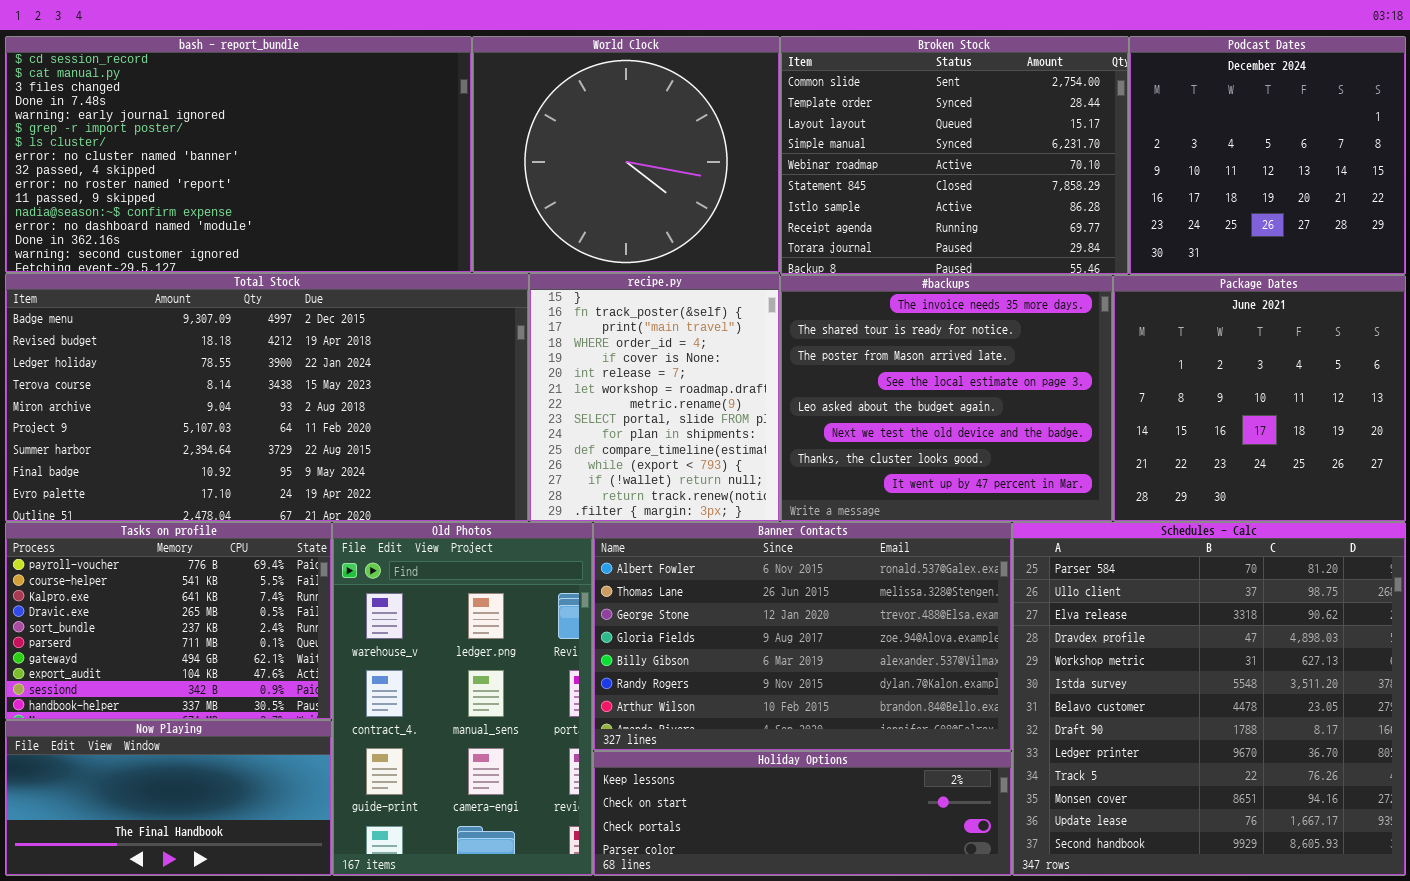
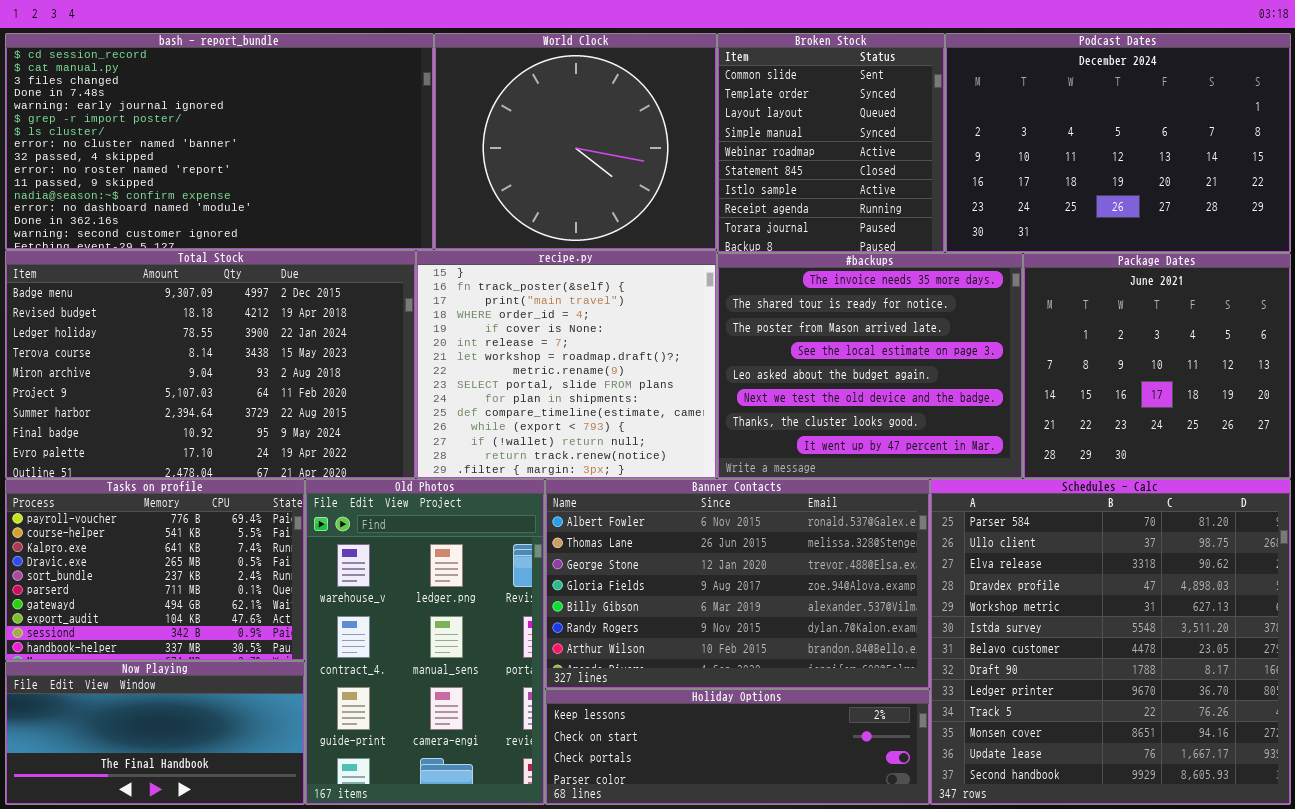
Broken Stock: [780,36,1129,275] -> [717,33,945,253], resized
Podcast Dates: [1129,36,1406,275] -> [945,33,1291,253], resized
Total Stock: [5,273,529,522] -> [5,250,416,479], resized
recipe.py: [529,273,780,522] -> [416,250,717,479], resized

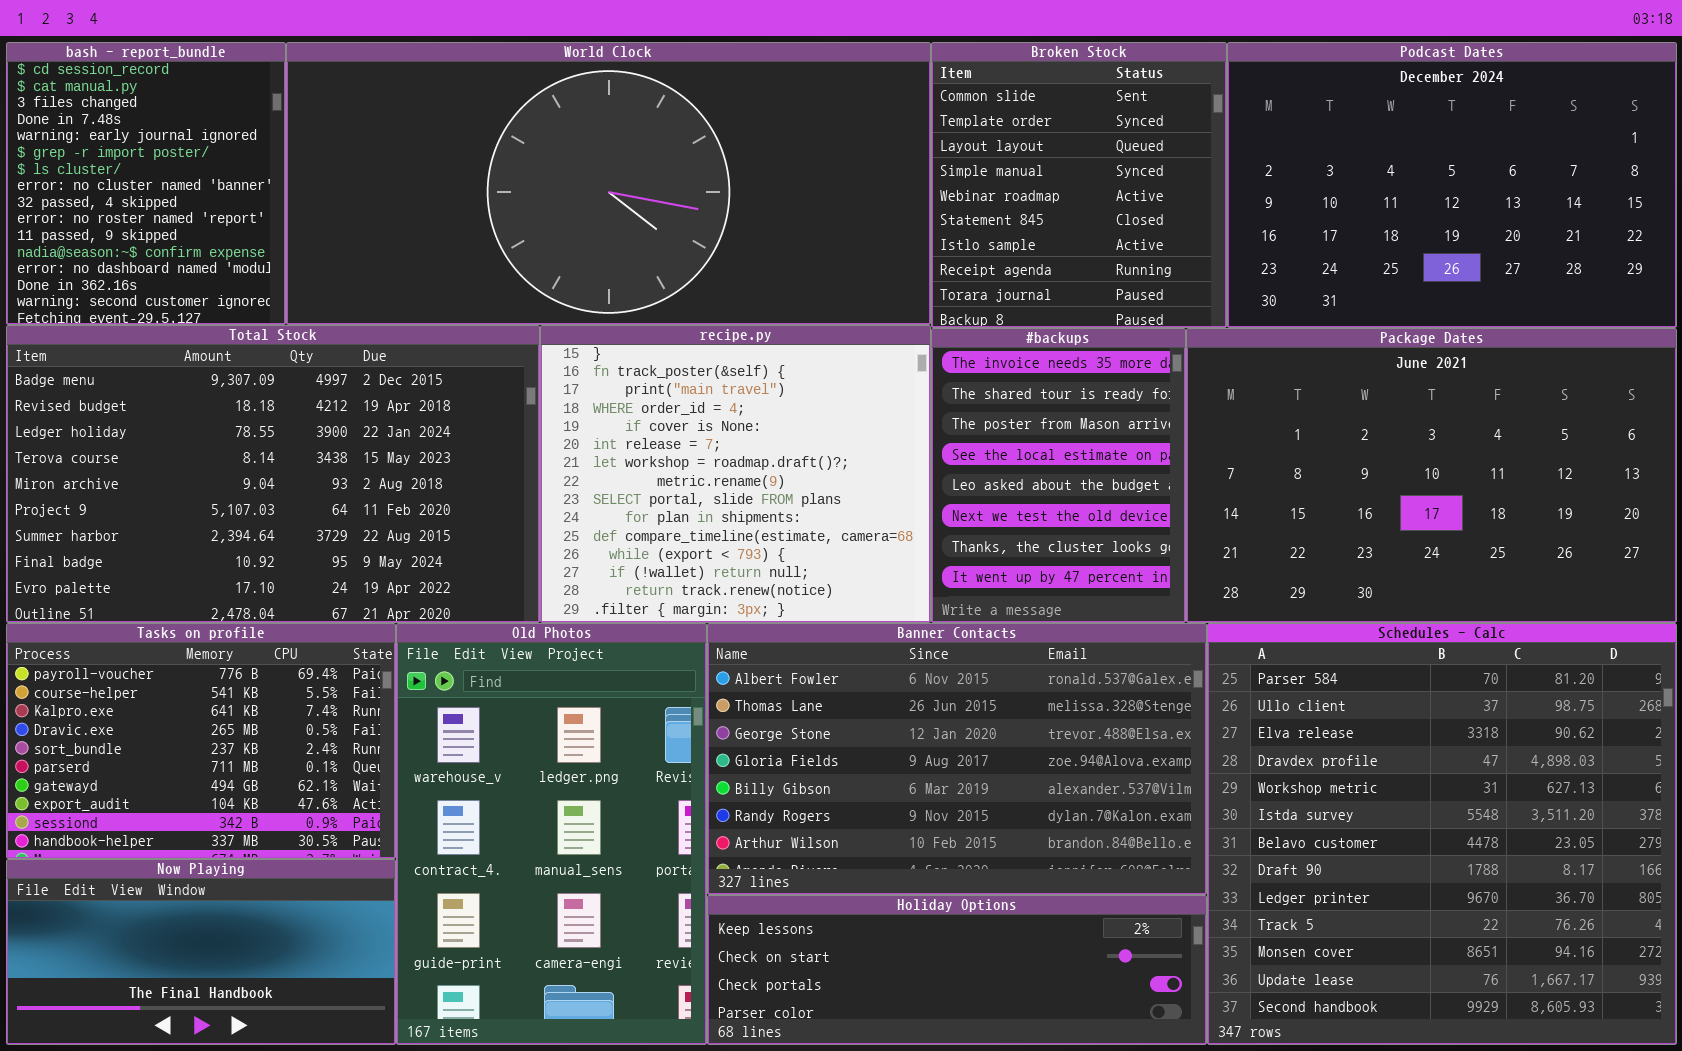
bash - report_bundle: [5,33,434,250] -> [6,42,286,325], resized
World Clock: [434,33,717,250] -> [286,42,931,325], resized
#backups: [717,253,1023,479] -> [931,328,1186,623], resized
Package Dates: [1023,253,1291,479] -> [1186,328,1677,623], resized

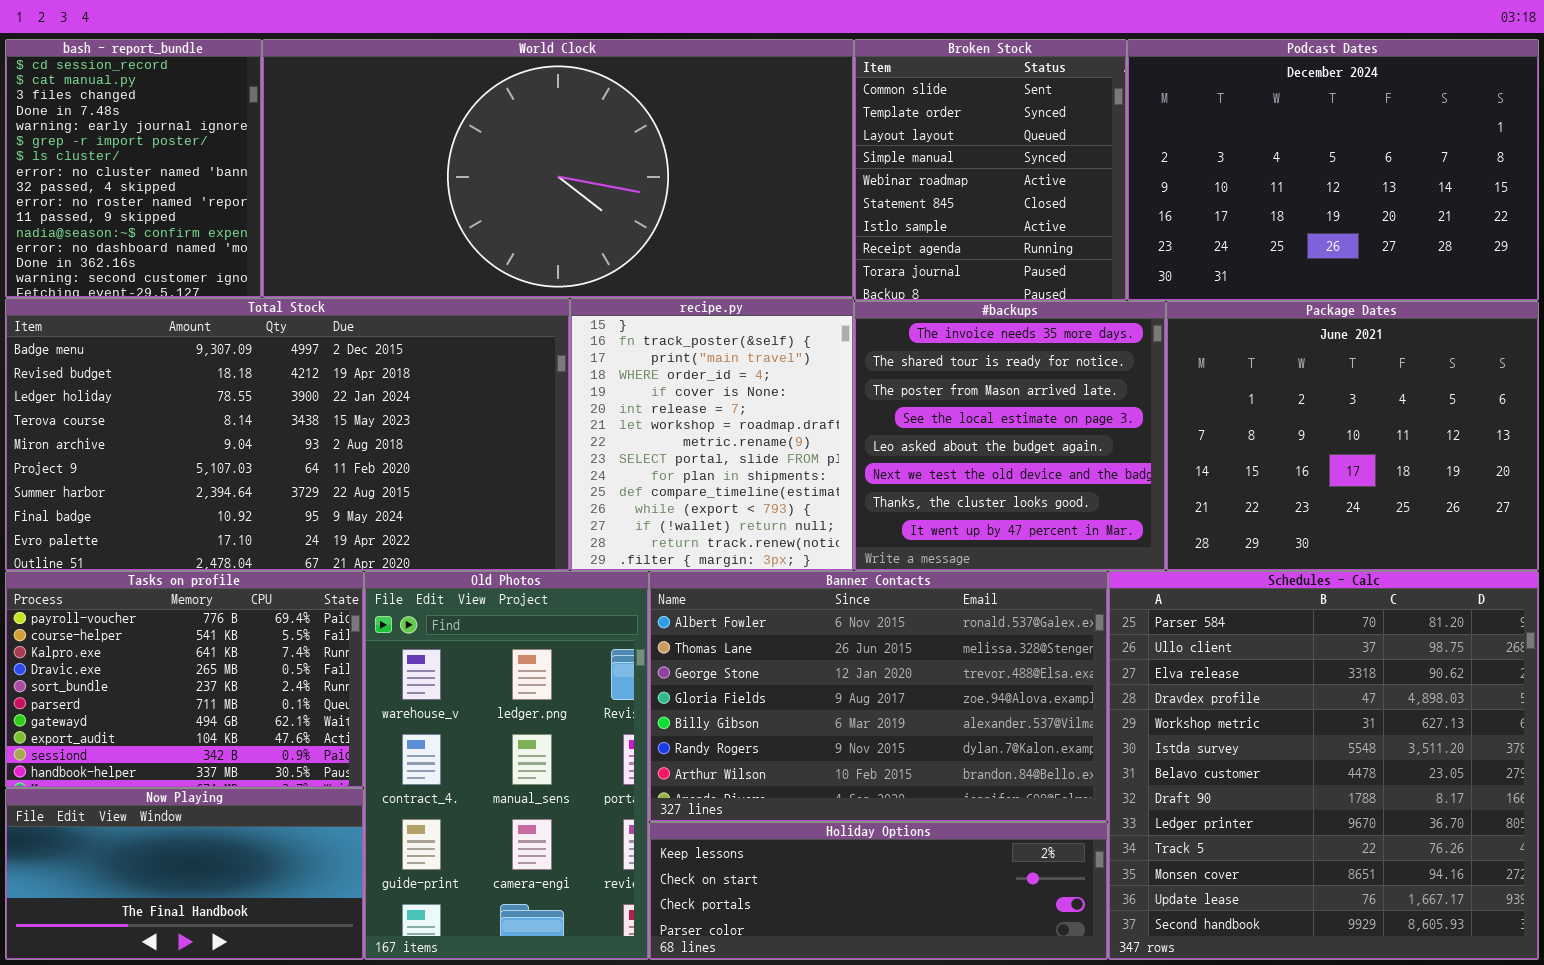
Total Stock: [6,325,540,623] -> [5,298,570,571], resized
recipe.py: [540,325,931,623] -> [570,298,854,571], resized
#backups: [931,328,1186,623] -> [854,301,1166,571], resized
Package Dates: [1186,328,1677,623] -> [1166,301,1539,571], resized

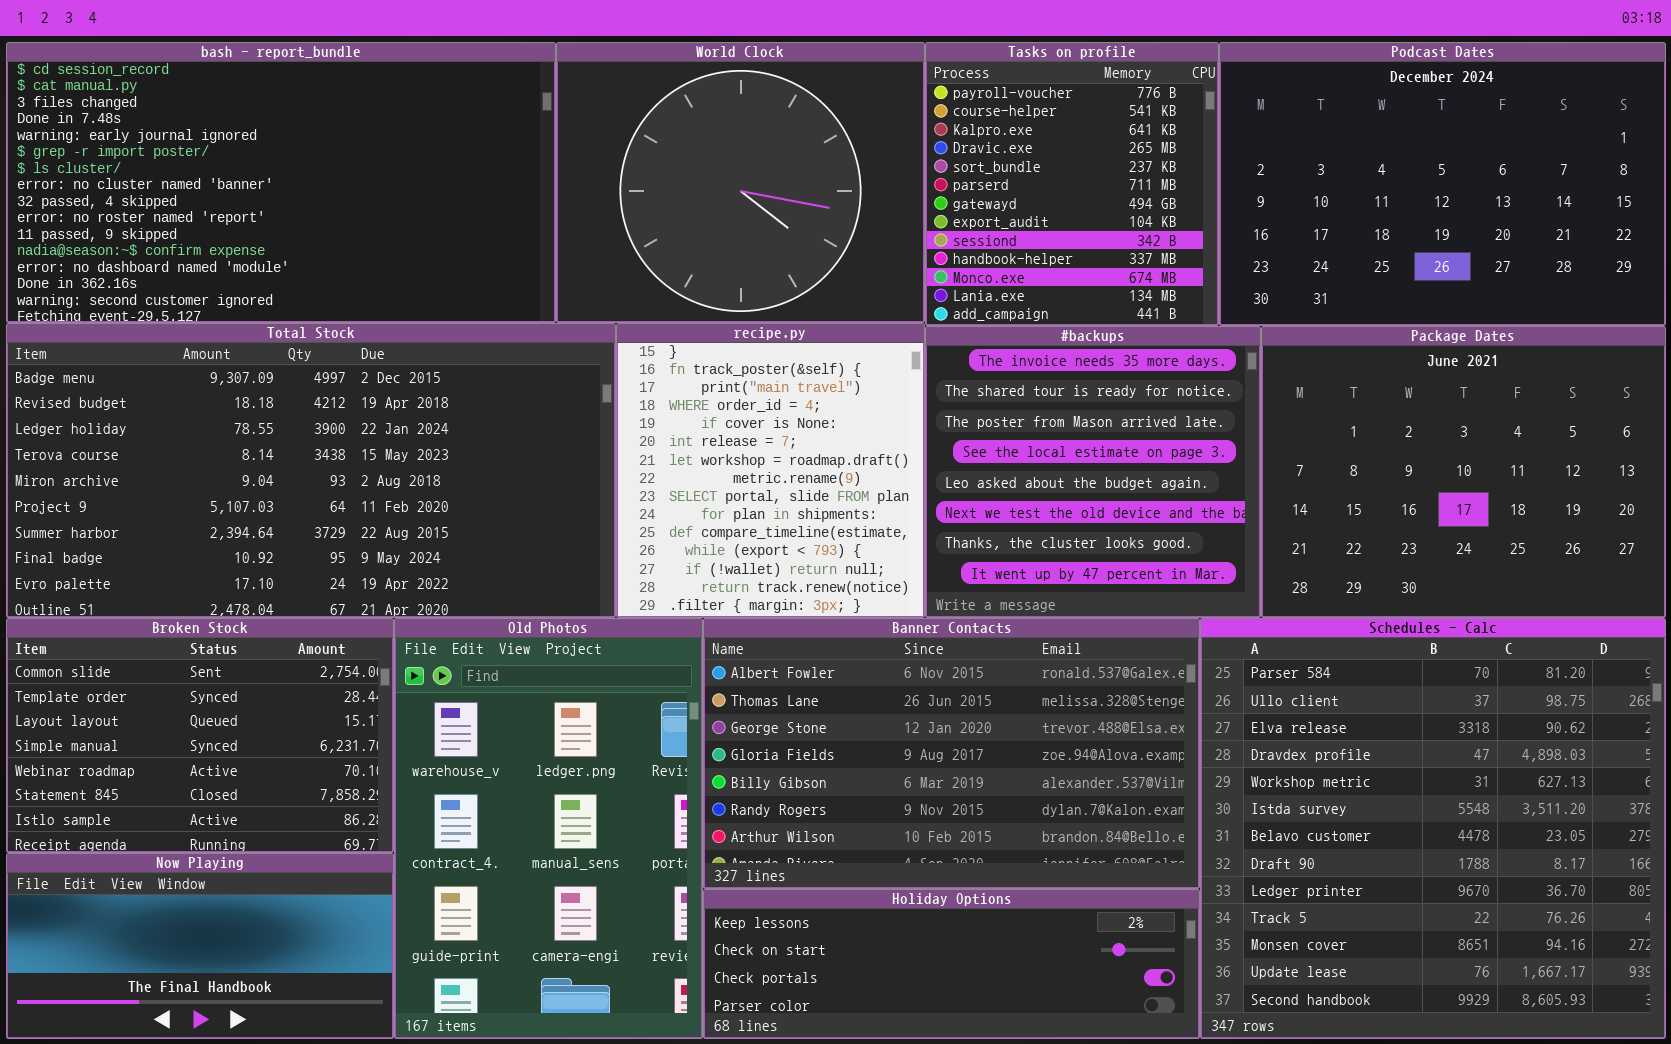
bash - report_bundle: [5,39,262,298] -> [6,42,556,323], resized
World Clock: [262,39,854,298] -> [556,42,925,323], resized
Broken Stock: [854,39,1127,301] -> [6,618,394,853], moved, resized
Tasks on profile: [5,571,364,788] -> [925,42,1219,326], moved, resized

